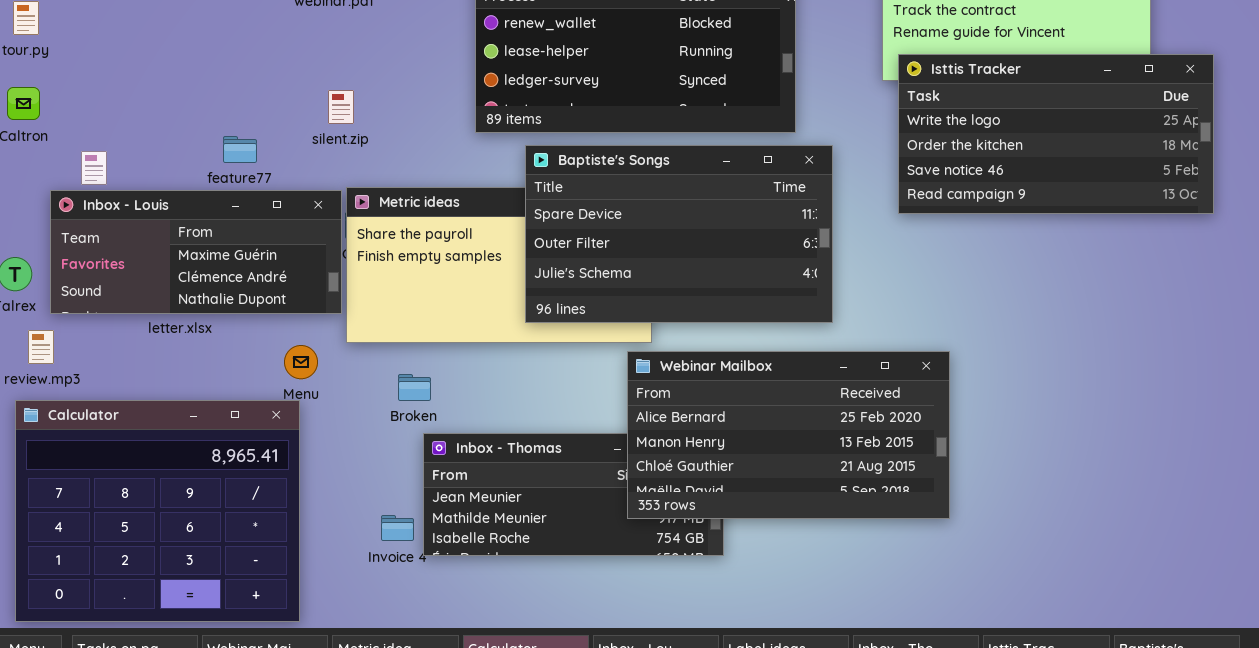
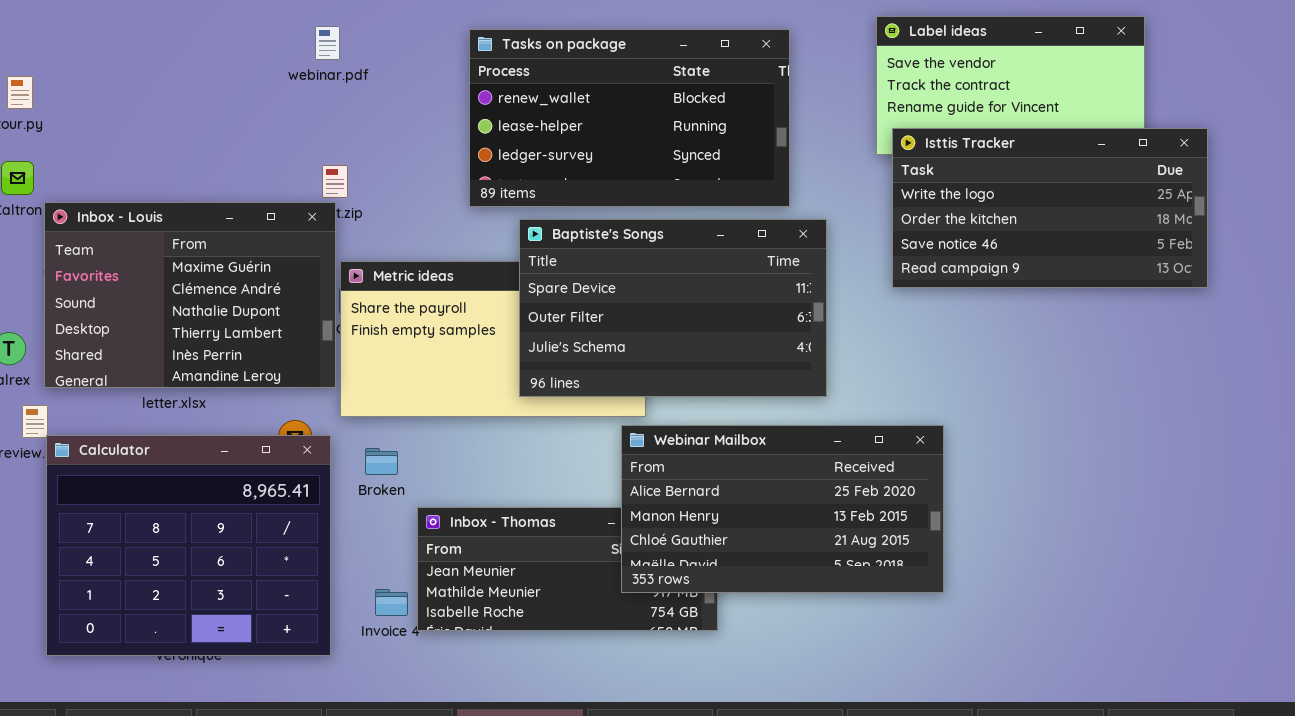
Inbox - Louis: [50,190,342,314] -> [44,202,336,388], resized
Broken: [398,374,431,401] -> [365,448,398,475], moved
Calculator: [15,400,300,622] -> [46,435,331,656], moved

